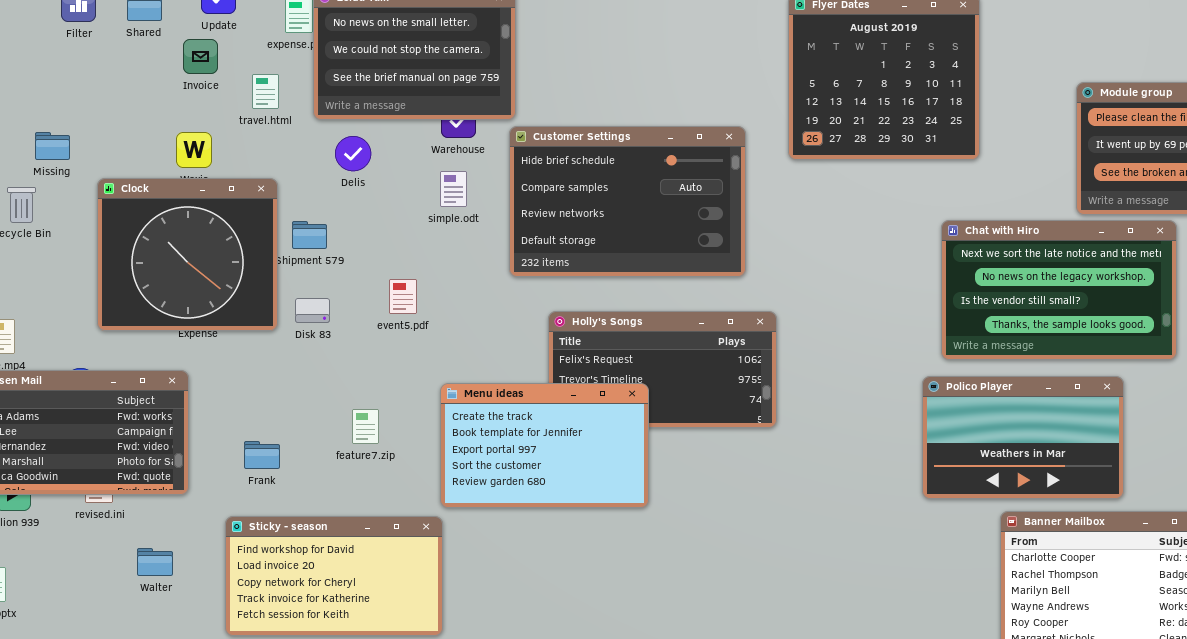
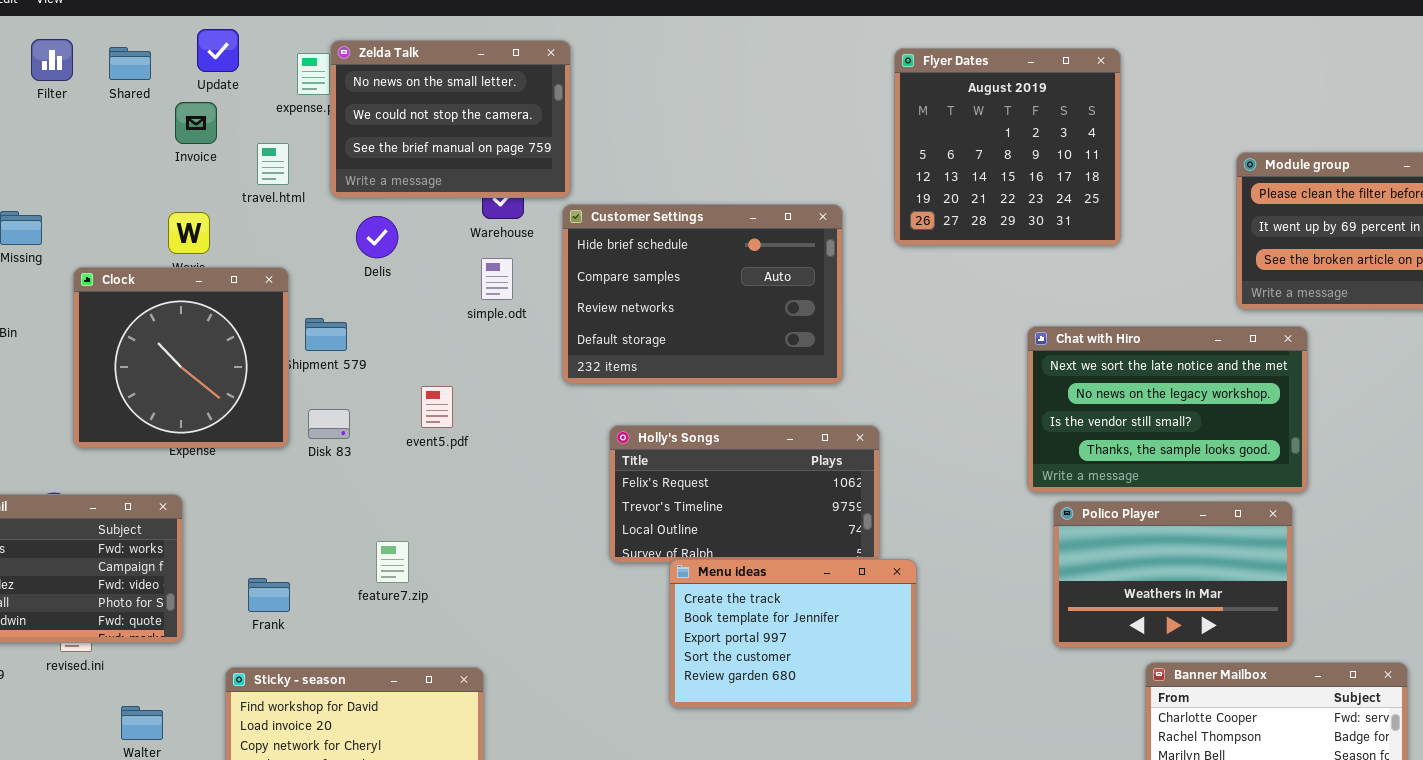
Chat with Hiro: [941,220,1177,360] -> [1027,326,1308,493], moved
Menu ideas: [440,383,649,508] -> [669,559,917,708], moved

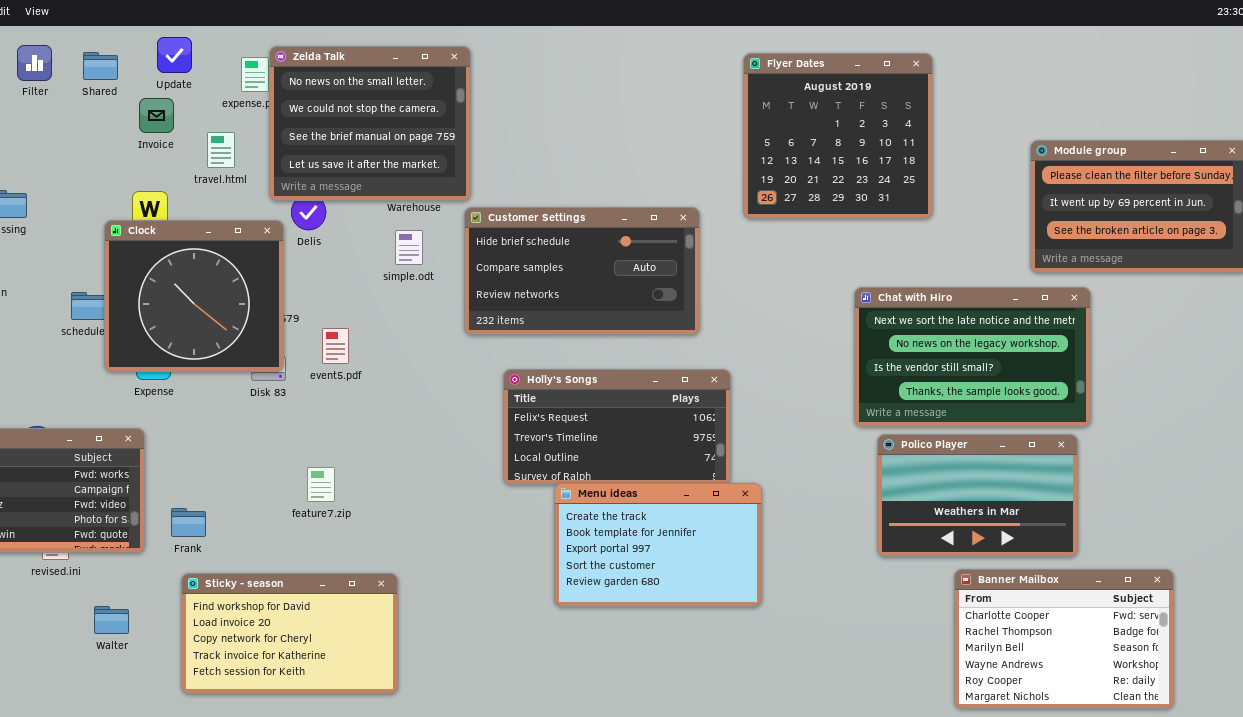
Zelda Talk: [330,40,571,198] -> [269,46,471,201], resized
Customer Settings: [562,204,843,384] -> [464,207,700,335], resized
Clock: [73,267,289,448] -> [104,220,284,372], moved
event5.pdf: [421,386,453,428] -> [322,328,349,364], moved
Frank: [248,578,290,612] -> [171,508,206,537], moved

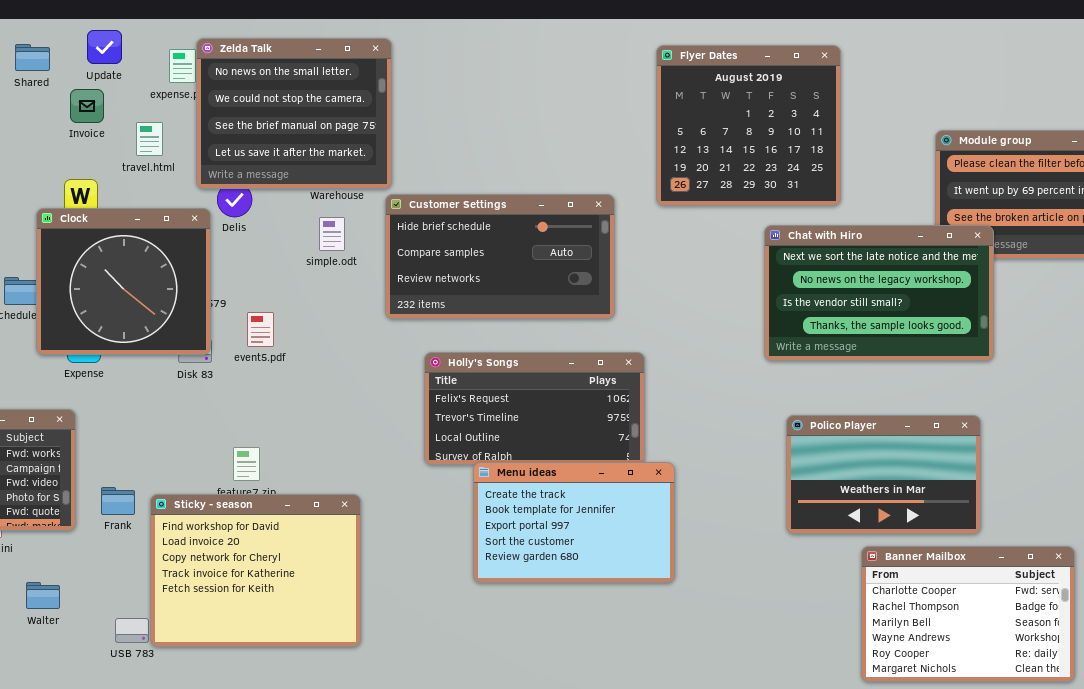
Chat with Hiro: [854,287,1091,427] -> [764,225,994,361], moved
Sticky - season: [181,573,398,694] -> [150,494,361,647], moved, resized

